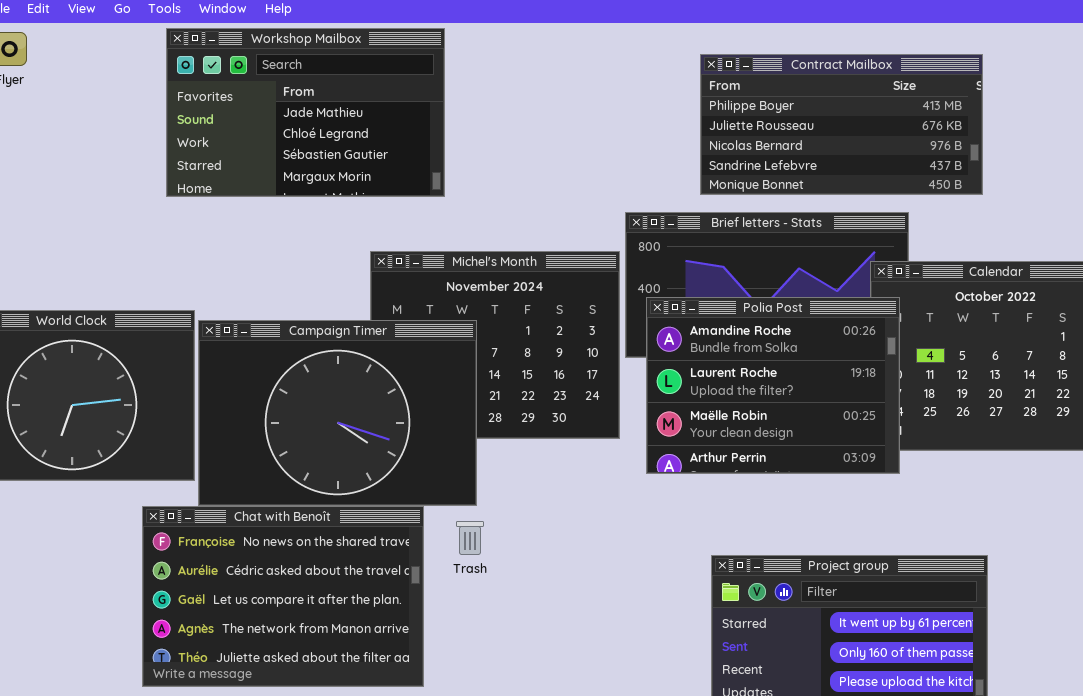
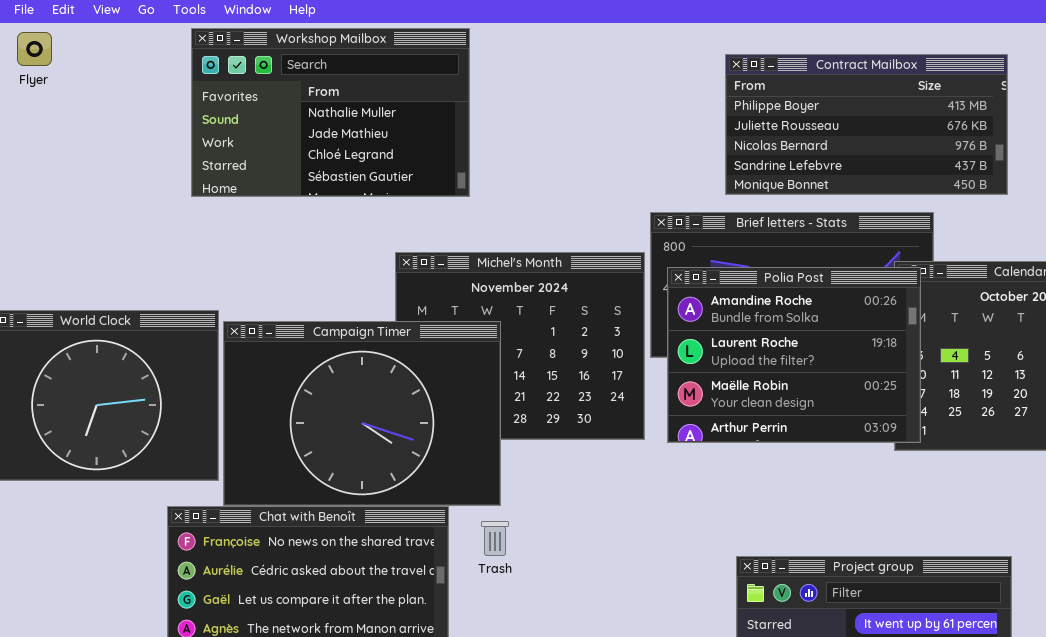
Workshop Mailbox: [166,28,445,197] -> [191,28,470,197], scrolled up 1 row
Polia Post: [646,297,900,474] -> [667,267,921,443], moved

